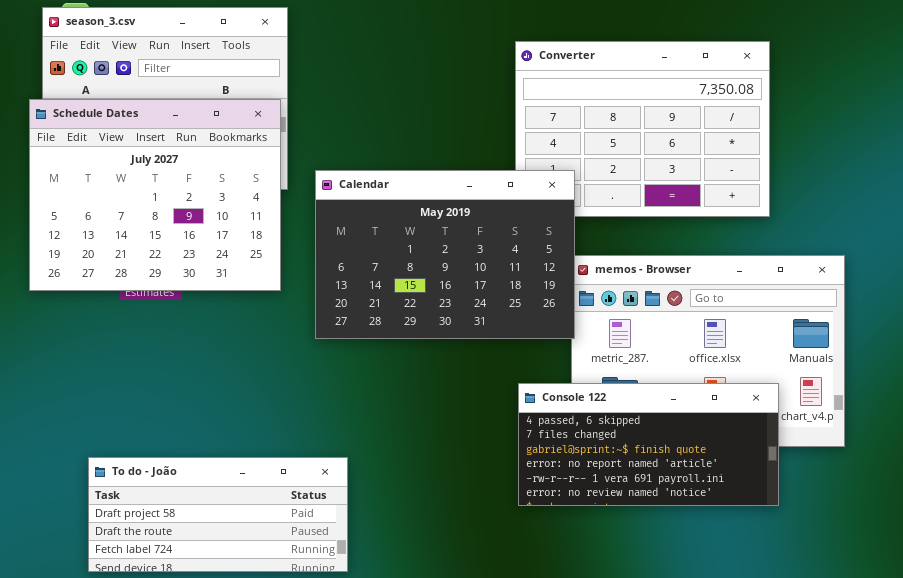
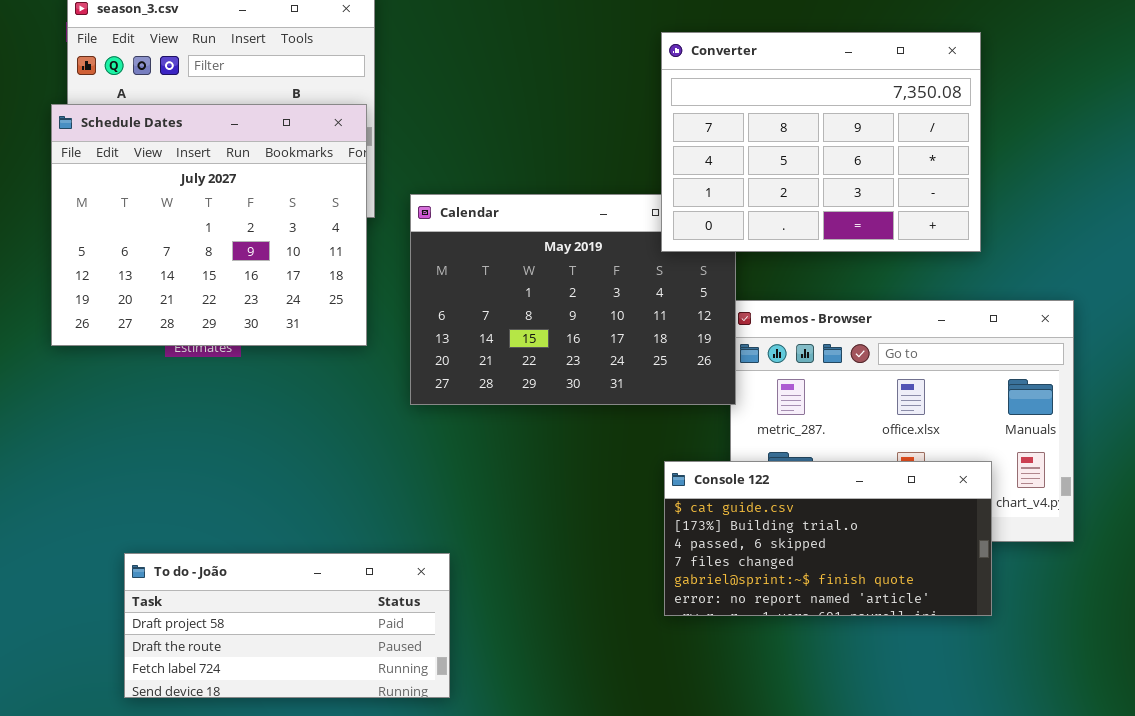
Converter: [515,41,770,217] -> [661,32,981,252], raised
Console 122: [518,383,779,506] -> [664,461,992,616], scrolled up 2 rows

